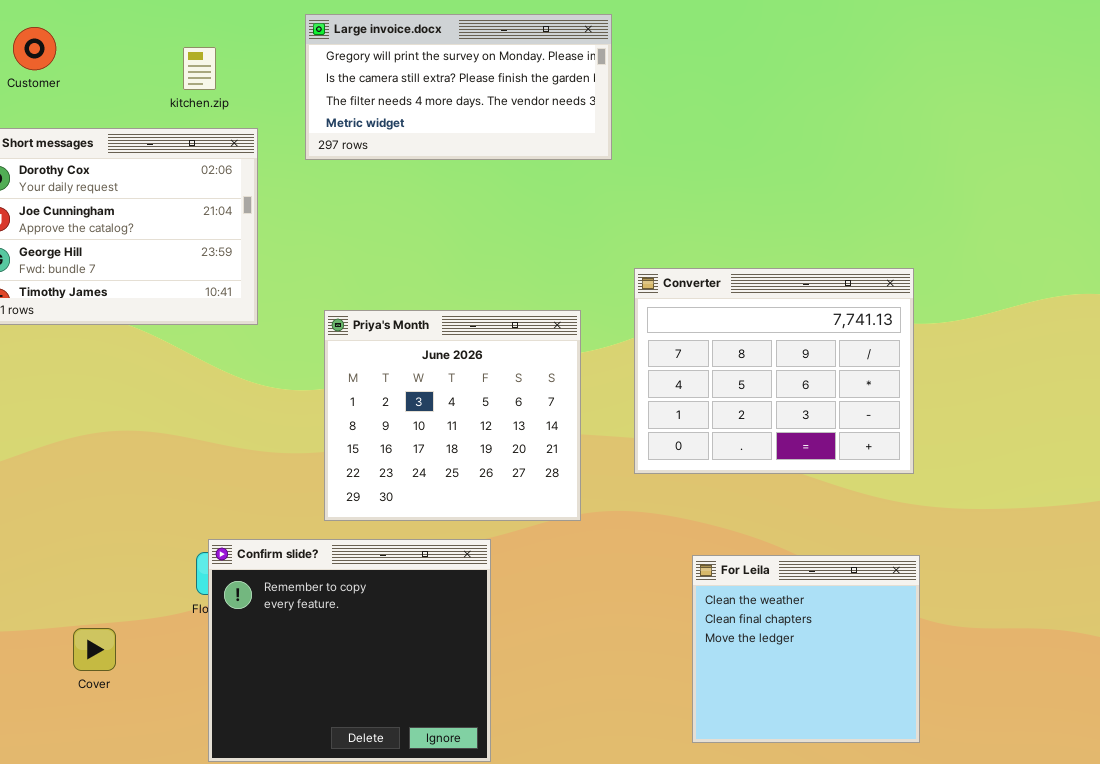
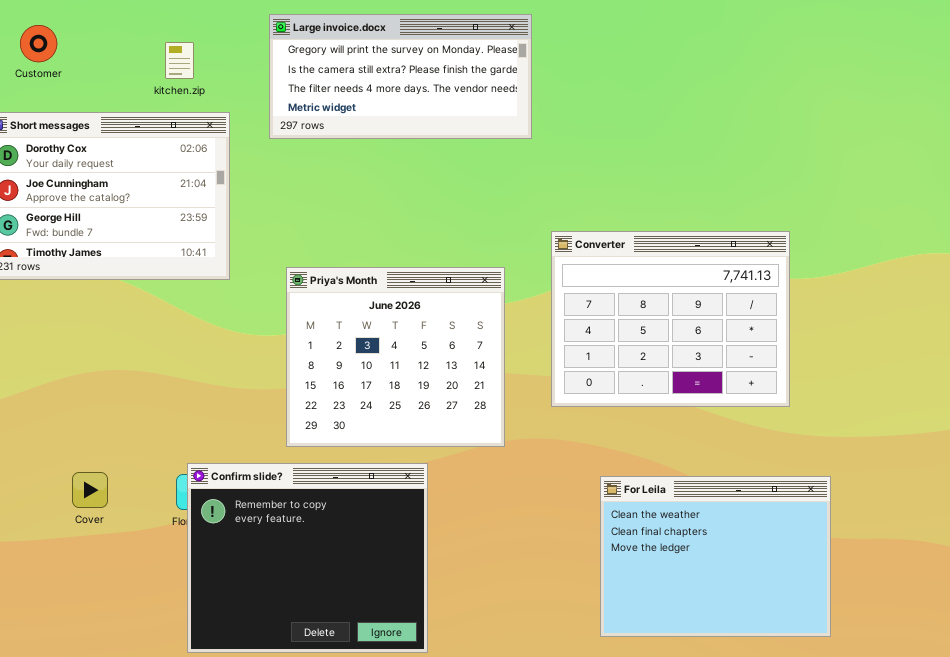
For Leila: [692,555,920,743] -> [600,476,831,637], resized
Cover: [73,628,116,671] -> [72,472,108,508], moved

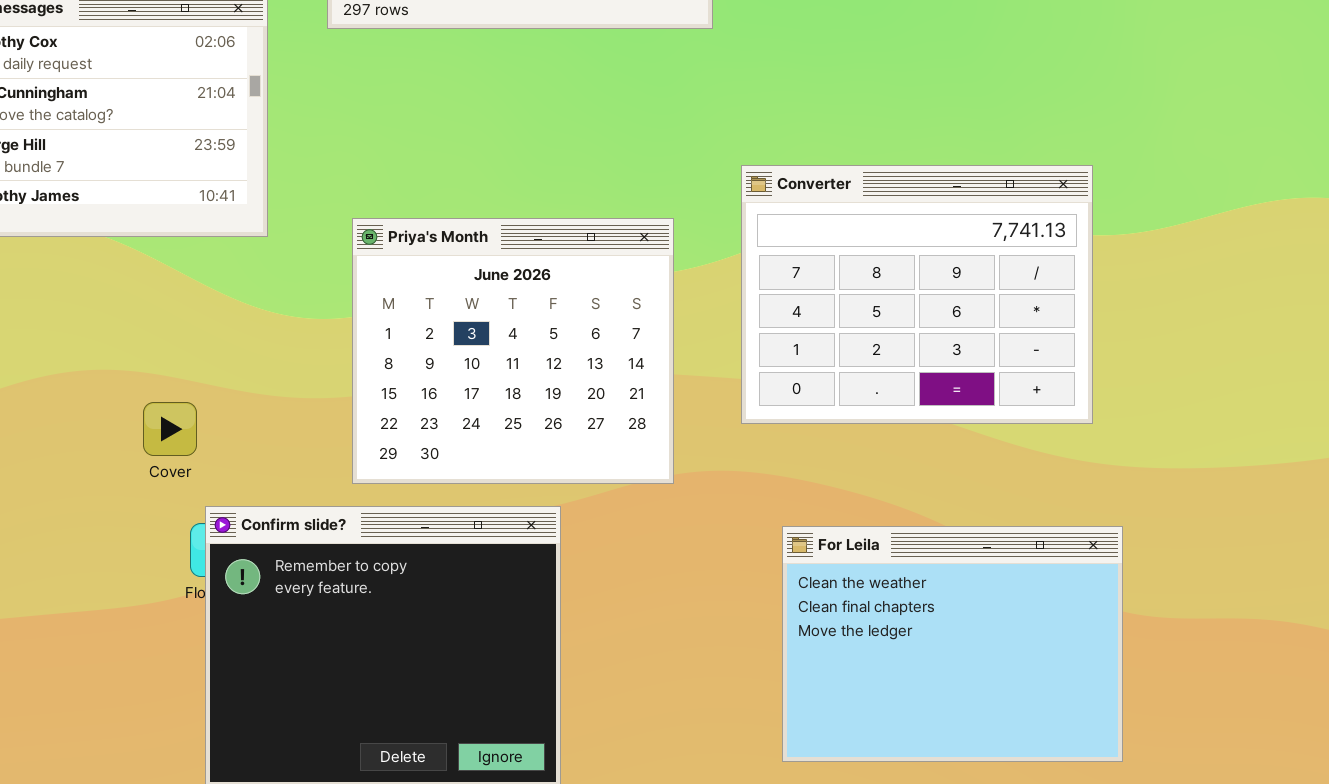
Cover: [72,472,108,508] -> [143,402,197,456], moved
For Leila: [600,476,831,637] -> [782,526,1123,762], moved

